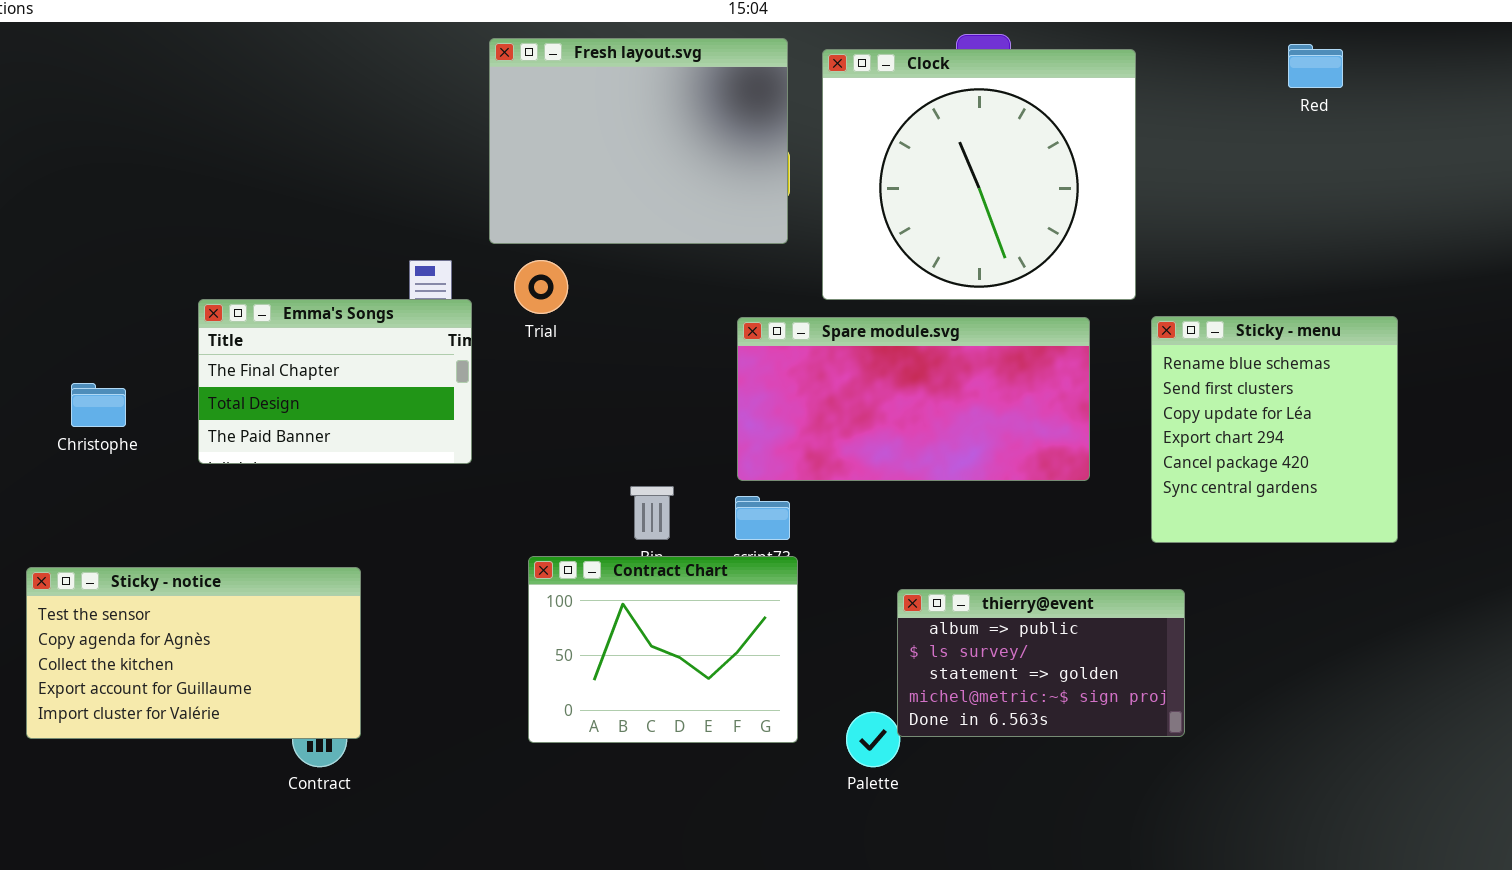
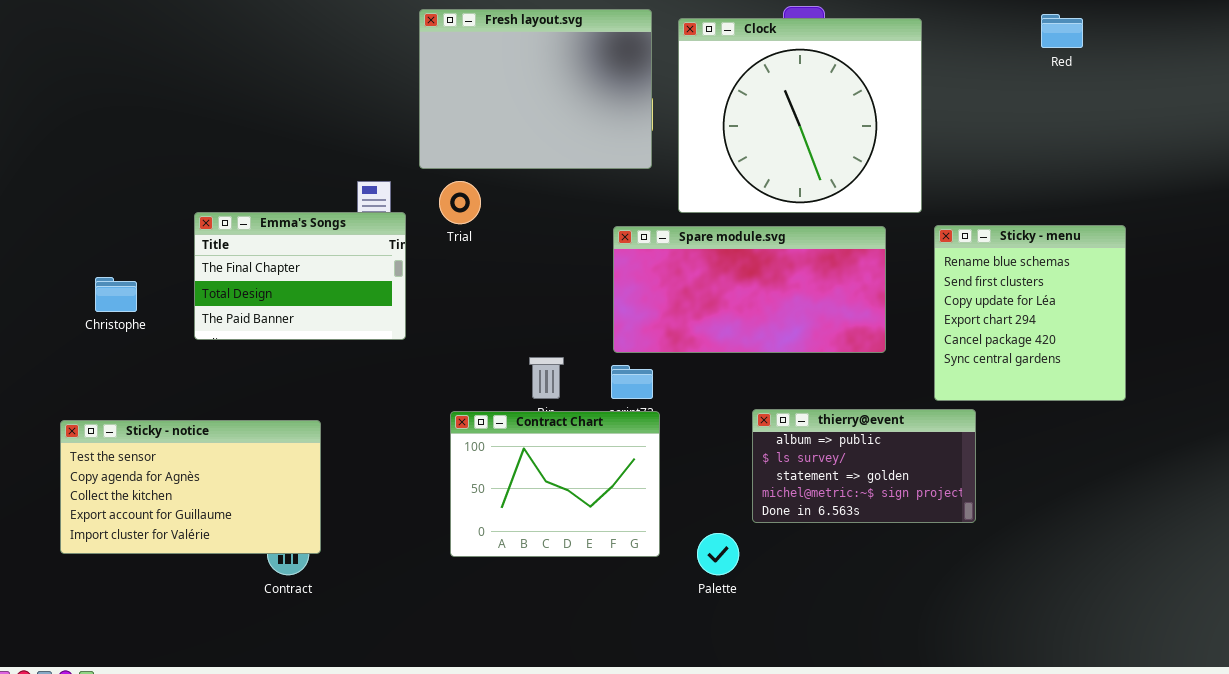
thierry@event: [897,589,1185,737] -> [752,409,976,523], moved

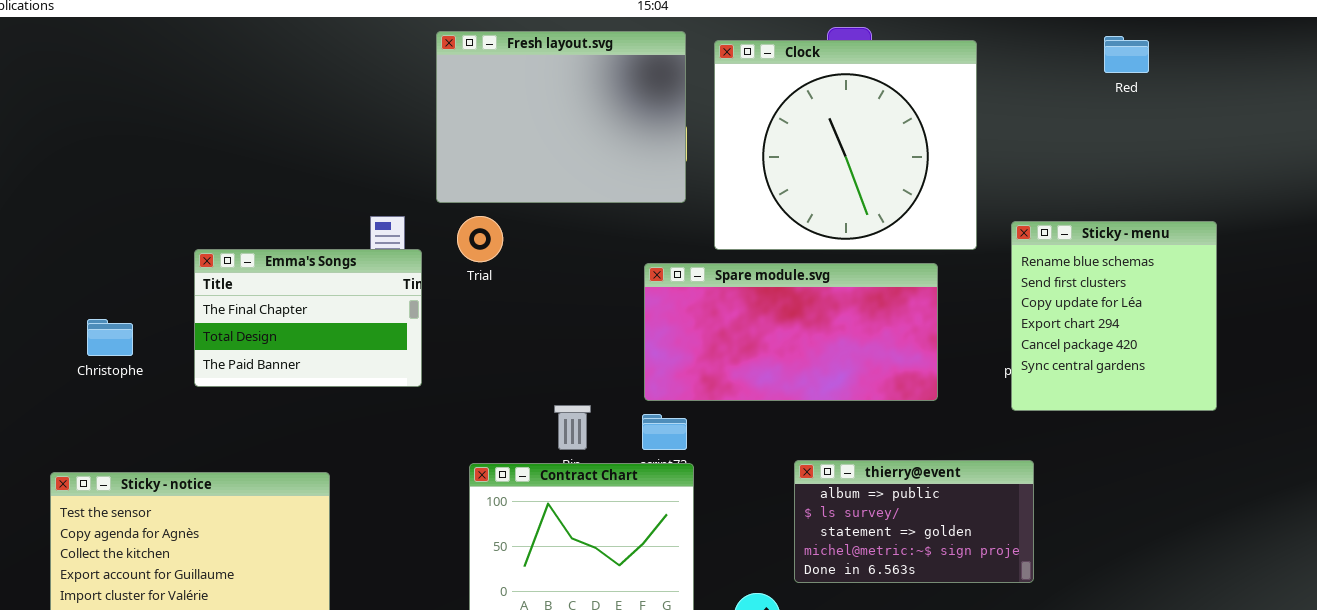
Sticky - menu: [934,225,1126,401] -> [1011,221,1217,411], moved

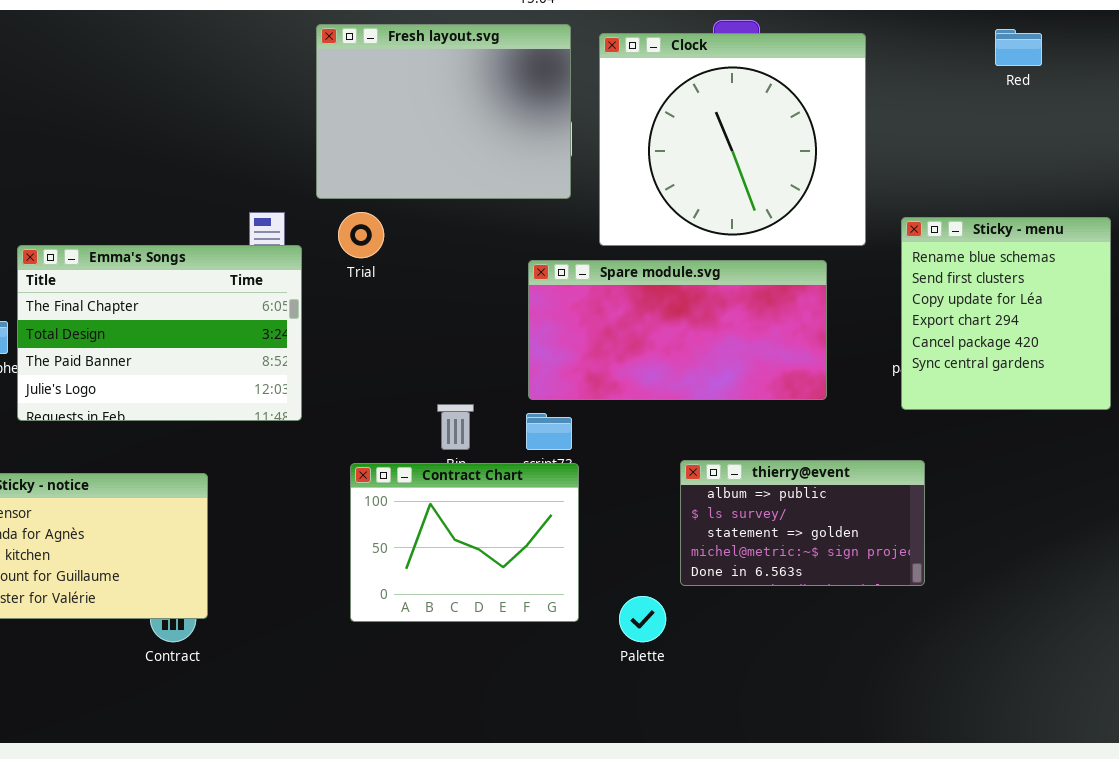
Emma's Songs: [194,249,422,387] -> [17,245,302,421], resized

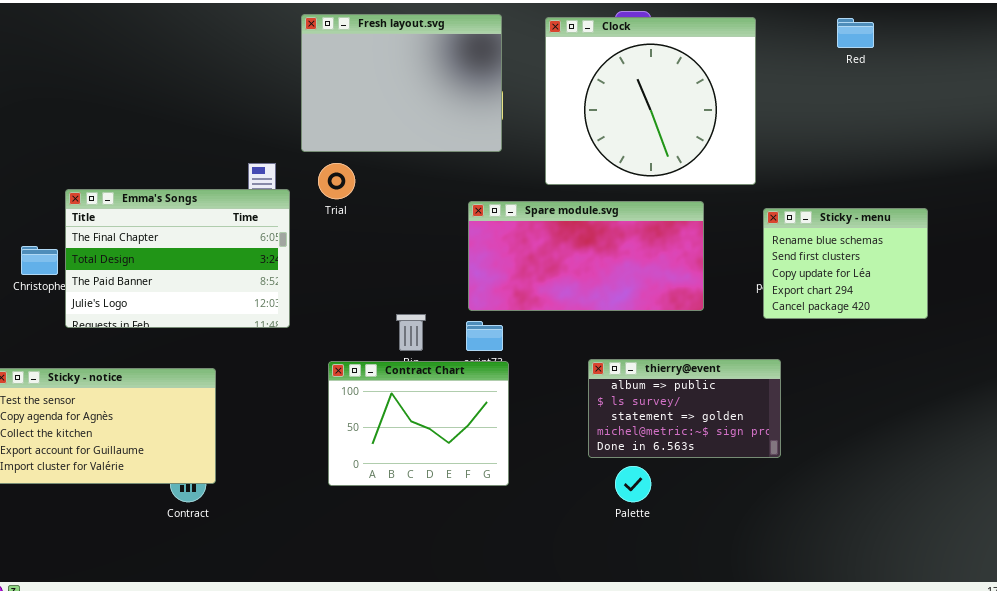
Clock: [599,33,866,246] -> [545,17,756,185], moved
Sticky - menu: [901,217,1111,410] -> [763,208,928,319], resized
Palette: [619,596,666,642] -> [615,466,651,502], moved

